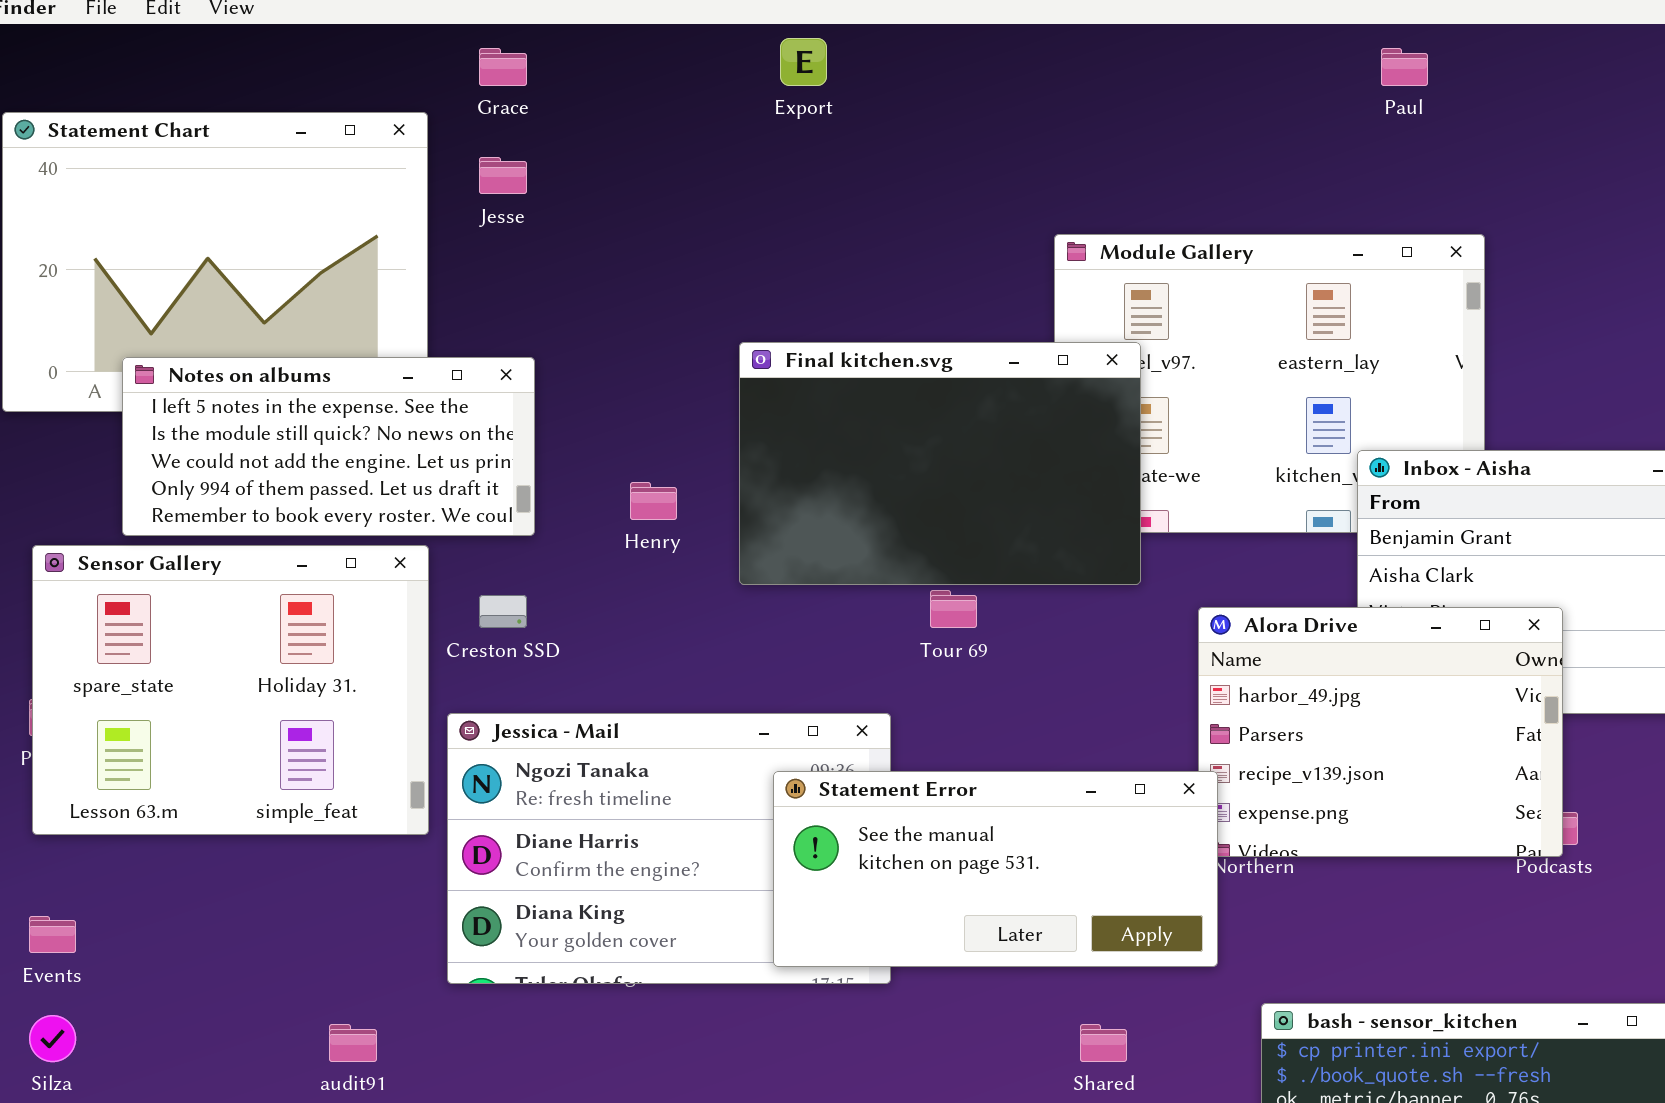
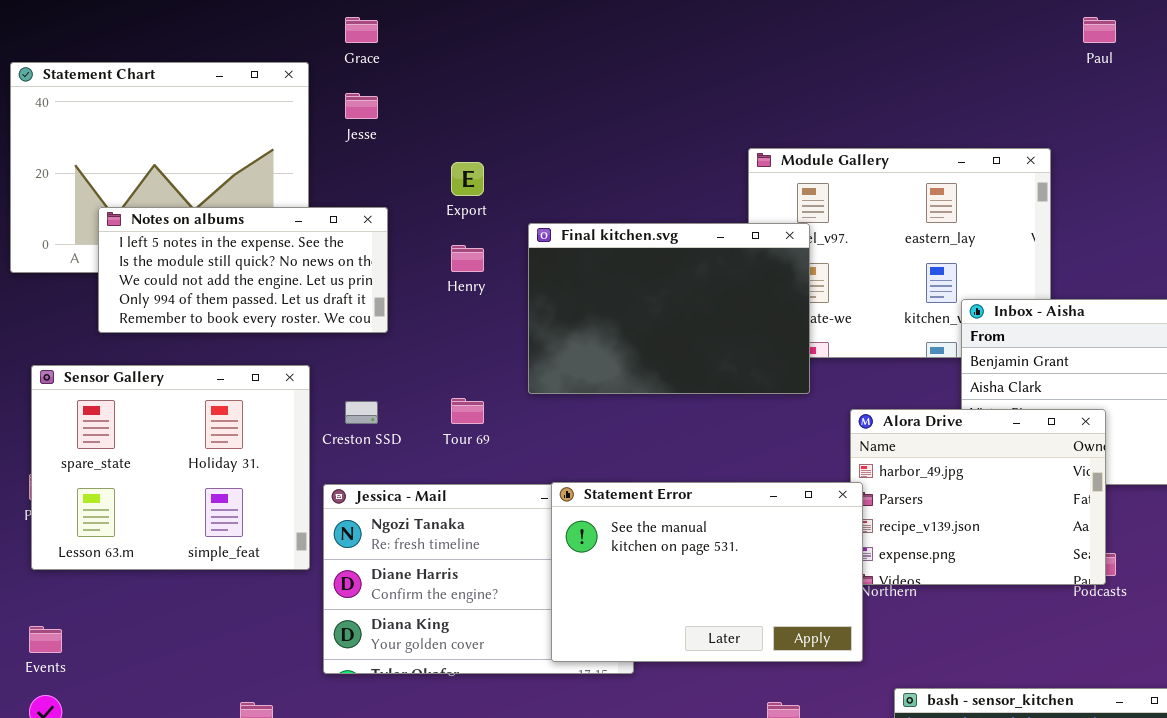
Export: [780,38,827,86] -> [451,162,484,196], moved
Paul: [1381,48,1428,86] -> [1083,17,1116,43], moved
Notes on albums: [122,357,535,536] -> [98,207,388,333], moved
Henry: [630,482,677,520] -> [451,245,484,272], moved
Tour 69: [930,590,977,628] -> [451,398,484,424], moved
Statement Error: [773,771,1218,967] -> [551,482,863,662], resized

